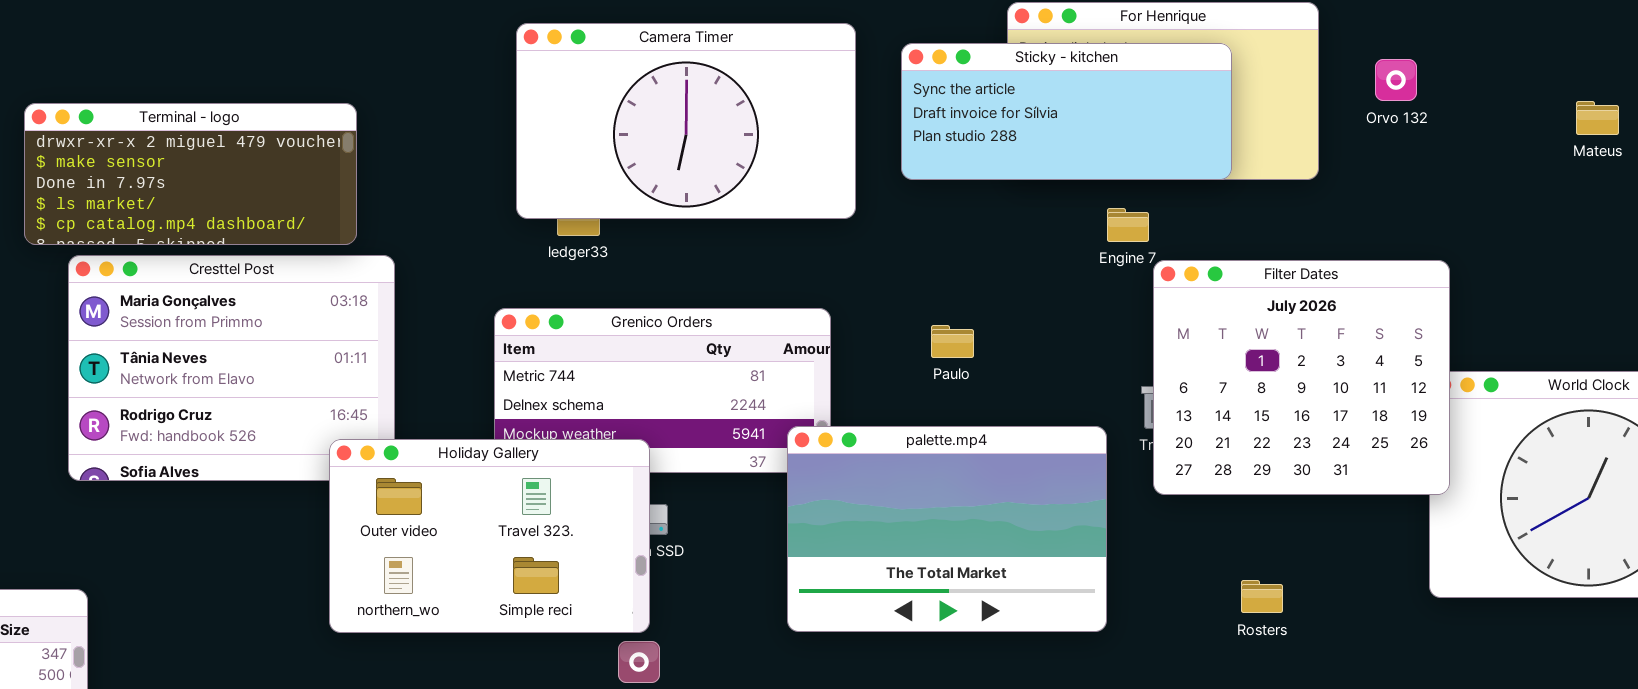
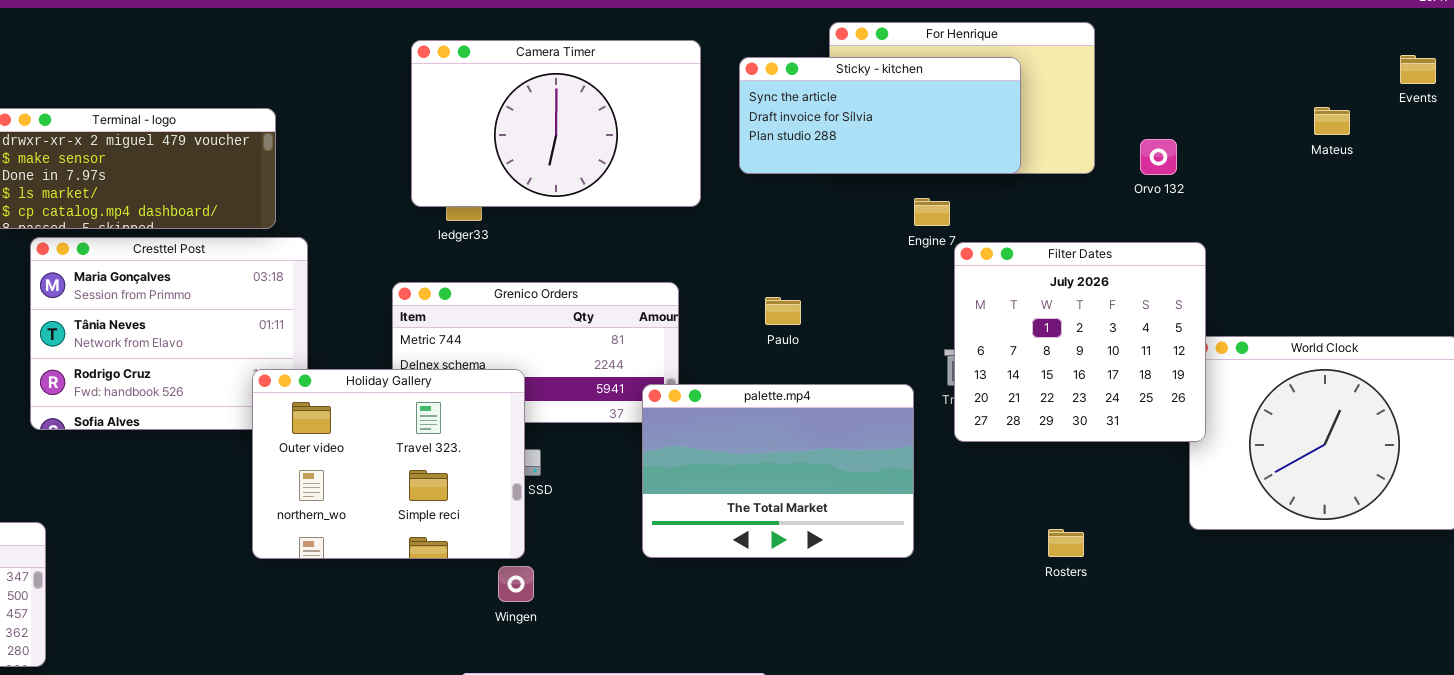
Orvo 132: [1375,59,1417,101] -> [1140,139,1177,175], moved
Holiday Gallery: [329,439,650,633] -> [252,369,525,559], resized
Rosters: [1241,580,1283,613] -> [1048,529,1084,557], moved

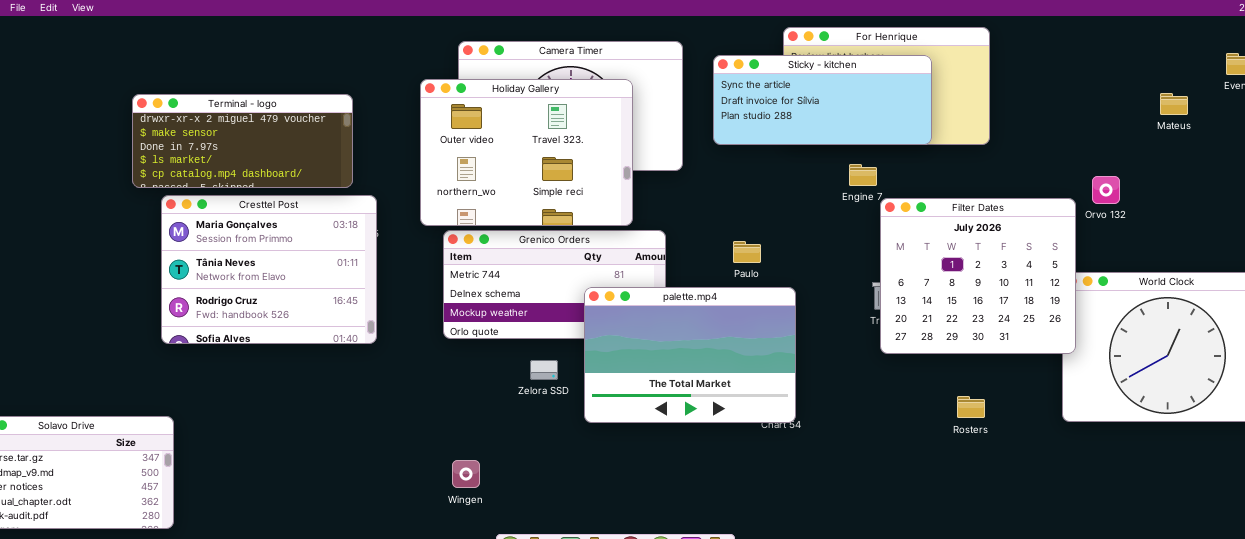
Orvo 132: [1140,139,1177,175] -> [1092,176,1120,204], moved
Holiday Gallery: [252,369,525,559] -> [420,79,633,226], moved
palette.mp4: [642,384,914,558] -> [584,287,796,423], moved
Rosters: [1048,529,1084,557] -> [957,396,985,418], moved
Wingen: [498,566,534,602] -> [452,460,480,488], moved

